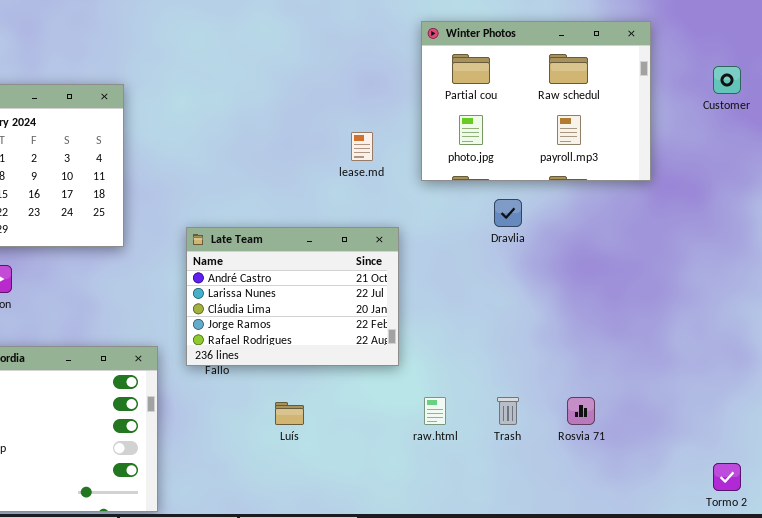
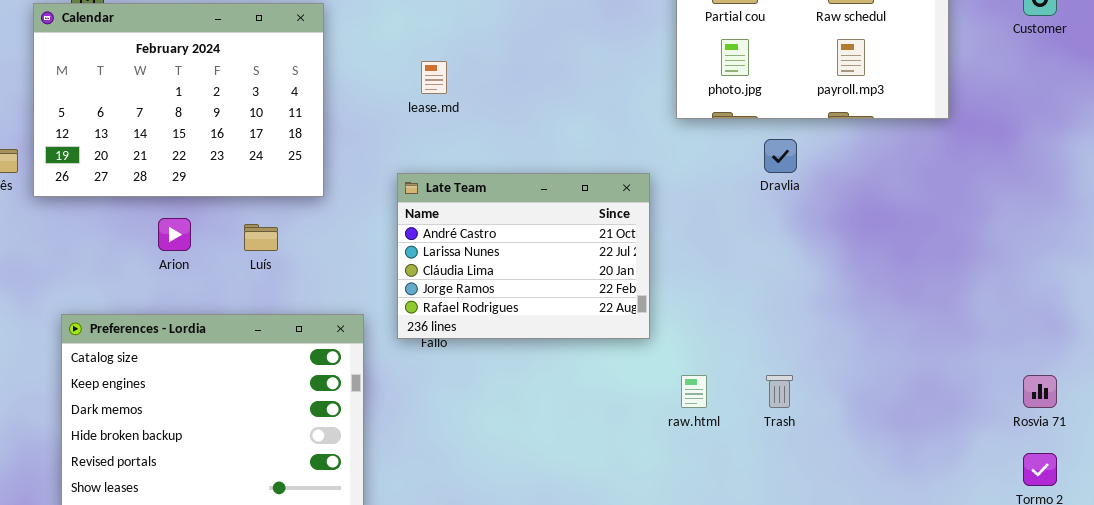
lease.md: [351,132,373,161] -> [421,61,447,94], moved
Rosvia 71: [567,397,595,425] -> [1023,375,1057,408], moved
Luís: [275,402,304,425] -> [244,224,278,251], moved

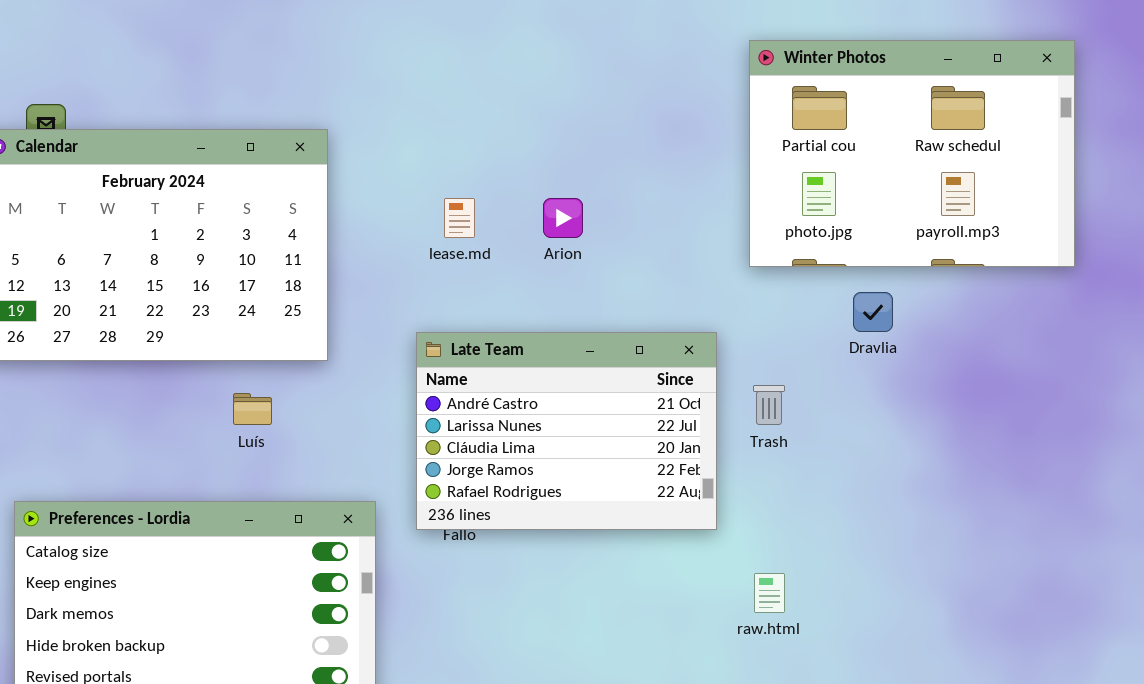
Arion: [158,218,191,251] -> [543,198,583,238], moved
Trash: [766,375,793,408] -> [753,385,785,425], moved

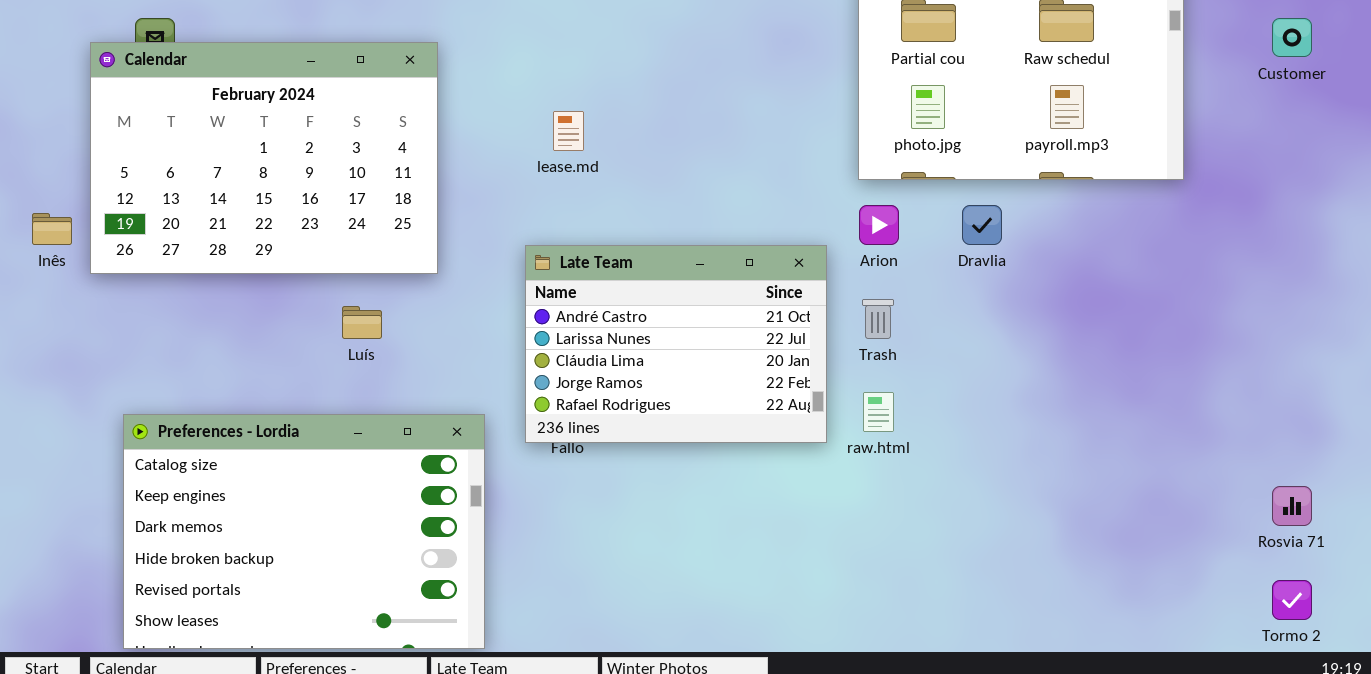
Arion: [543,198,583,238] -> [859,205,899,245], moved
raw.html: [754,573,785,613] -> [863,392,894,432], moved

